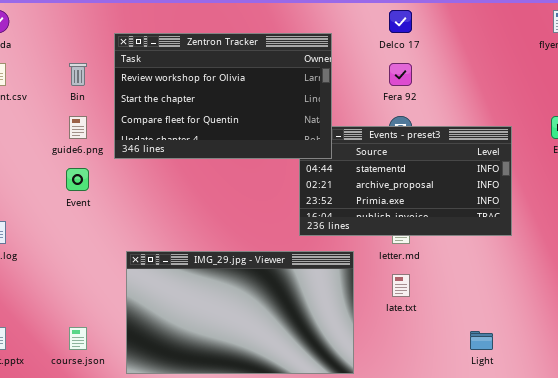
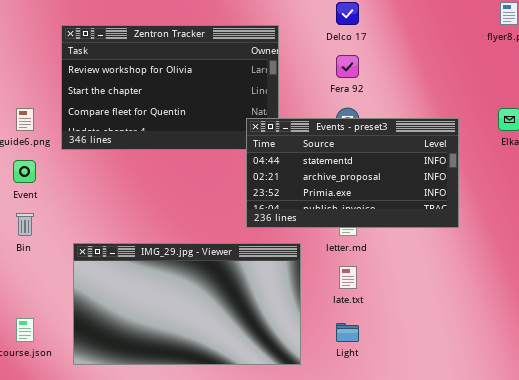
Bin: [69,63,87,86] -> [16,213,34,236], moved
Events - preset3: [299,126,512,236] -> [246,118,459,228], raised
Light: [470,331,493,350] -> [336,323,359,342], moved

